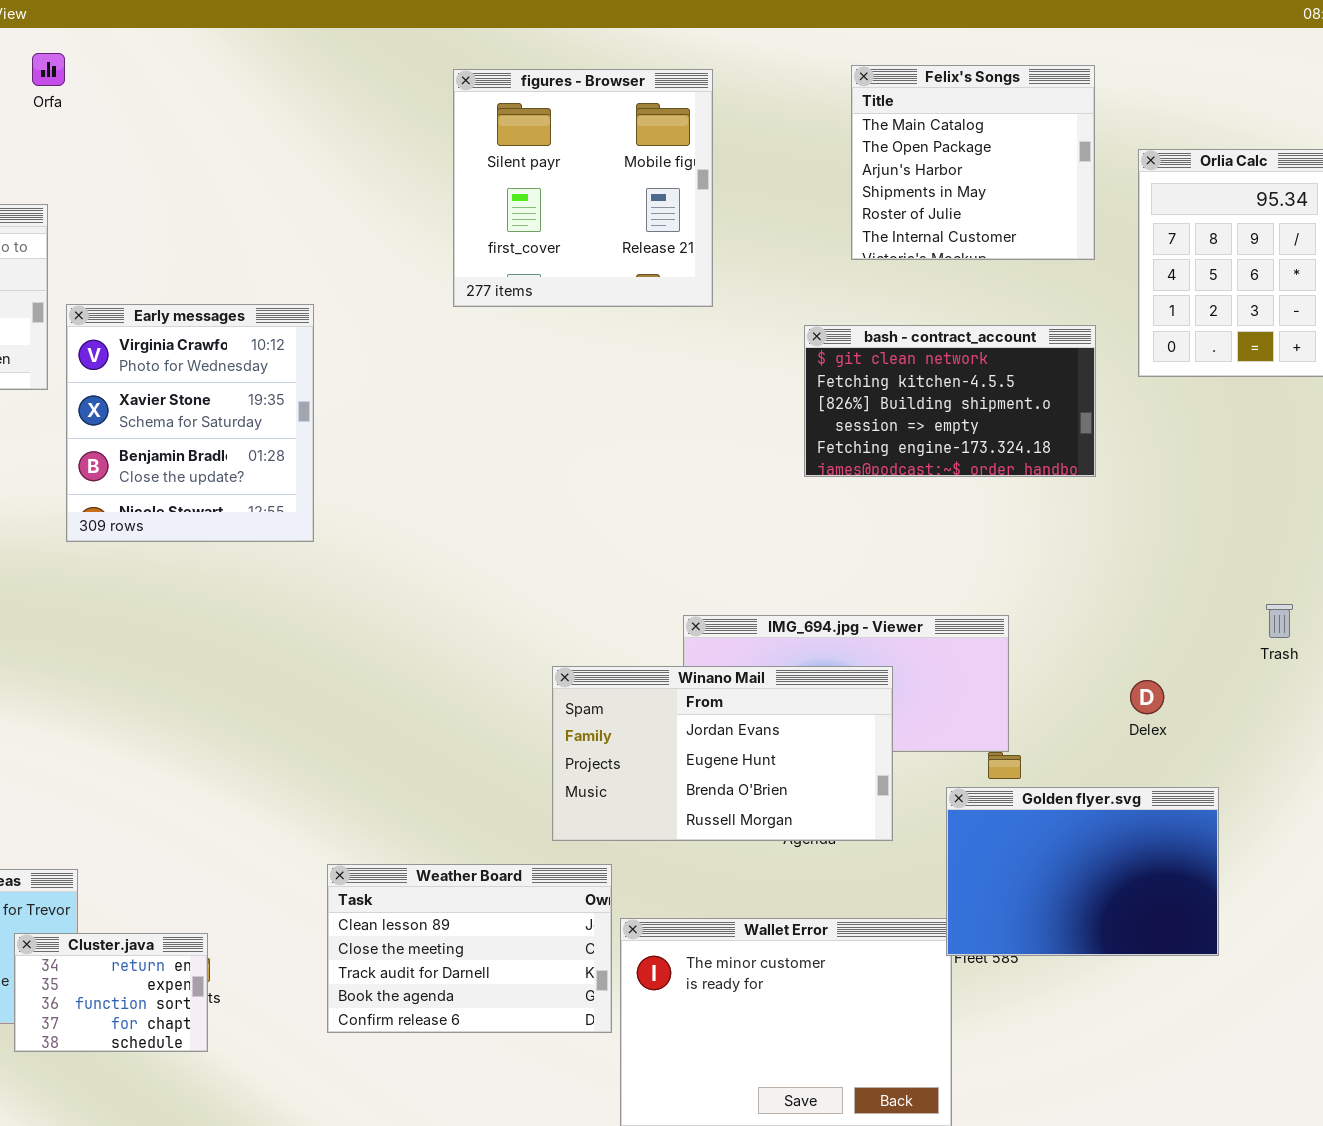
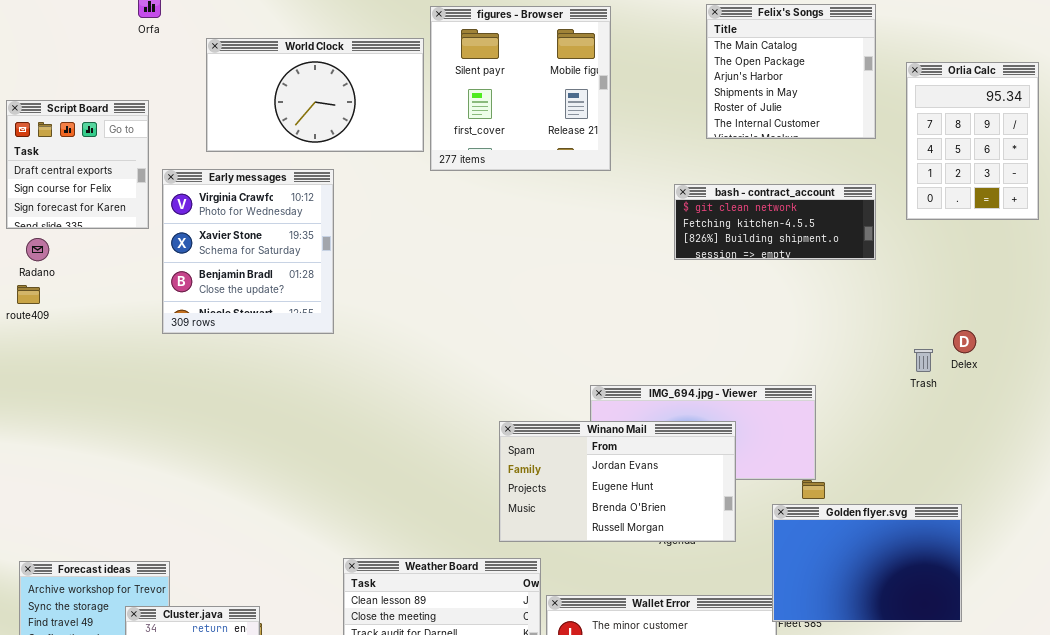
World Clock: none -> [206,38,424,152], opened
bash - contract_account: [804,325,1096,477] -> [674,184,876,260], resized
Trash: [1266,604,1293,638] -> [914,349,933,372], moved
Delex: [1130,680,1164,714] -> [953,330,976,353], moved

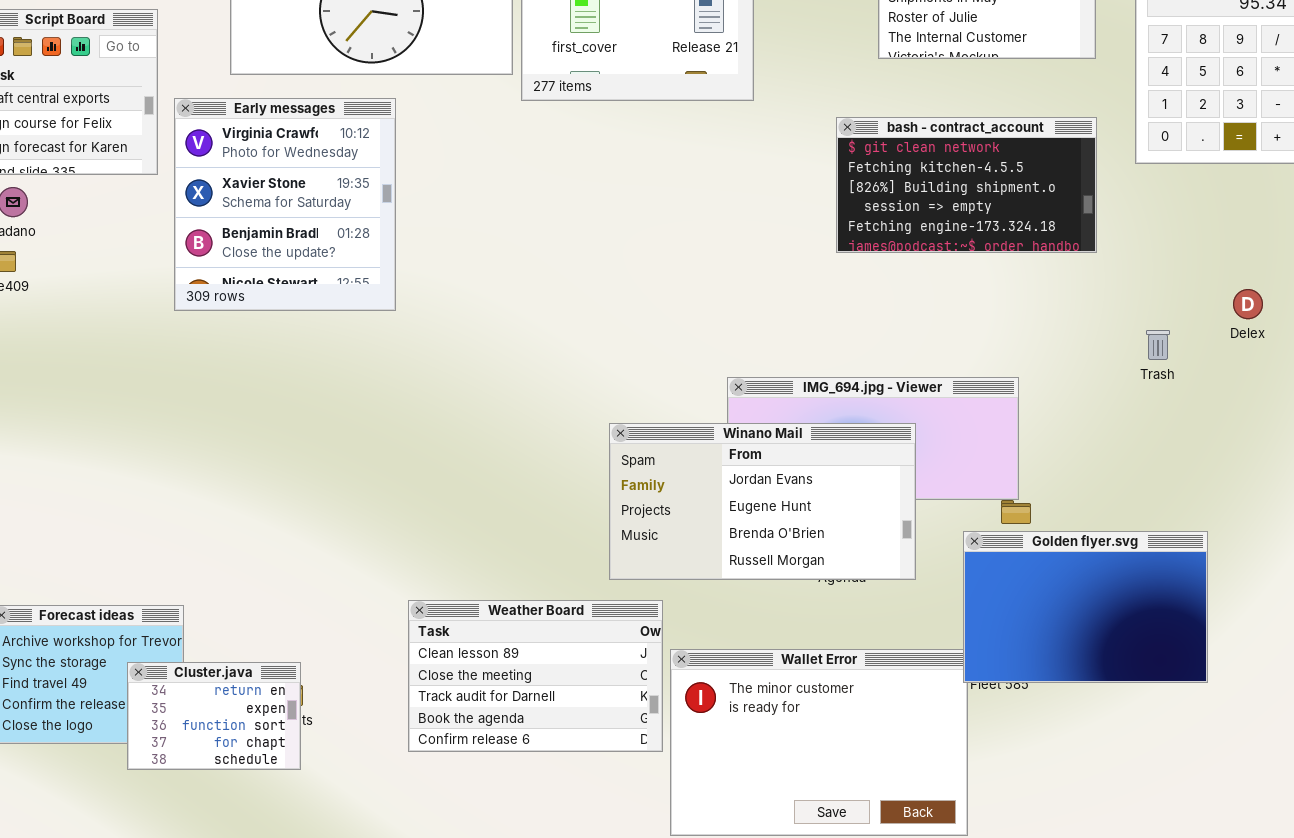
bash - contract_account: [674,184,876,260] -> [836,117,1097,253], resized
Delex: [953,330,976,353] -> [1233,289,1263,319], moved

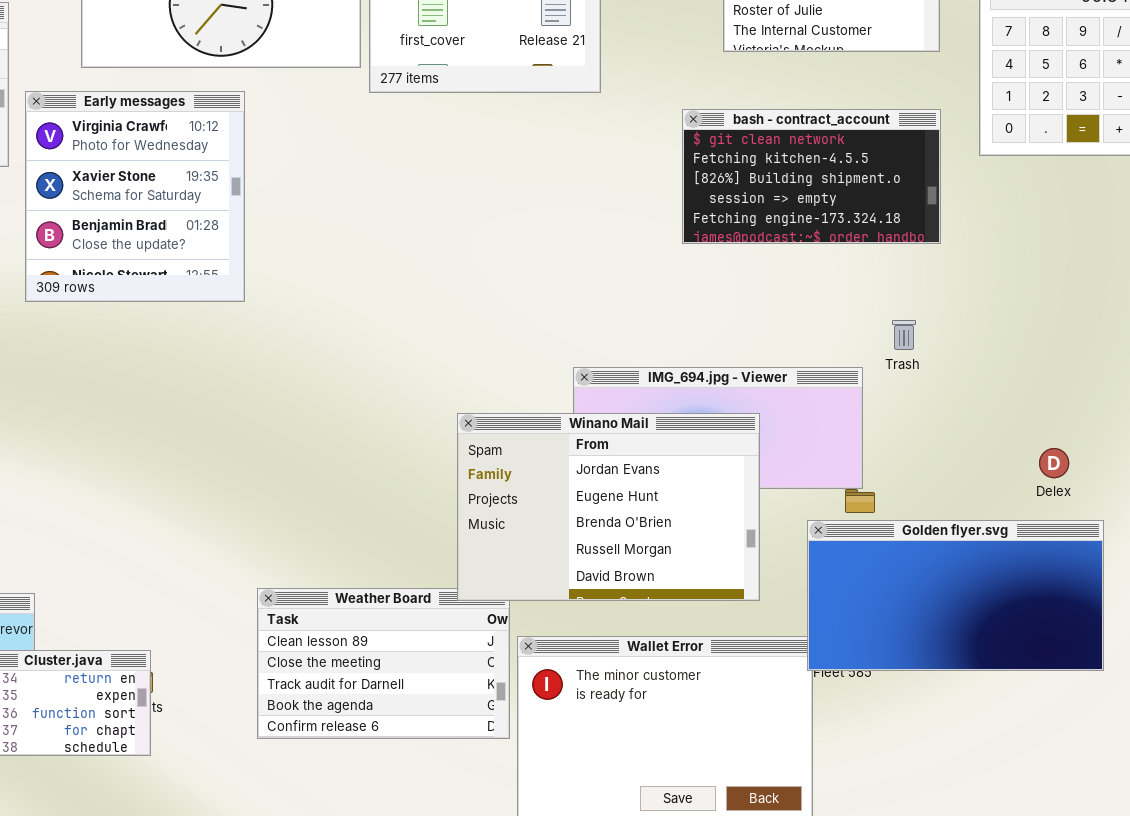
Delex: [1233,289,1263,319] -> [1039,448,1069,478], moved
Trash: [1146,330,1170,360] -> [892,320,916,350], moved
Winano Mail: [609,423,916,580] -> [457,413,760,601], resized
Golden flyer.svg: [963,531,1208,683] -> [807,520,1104,671], resized

